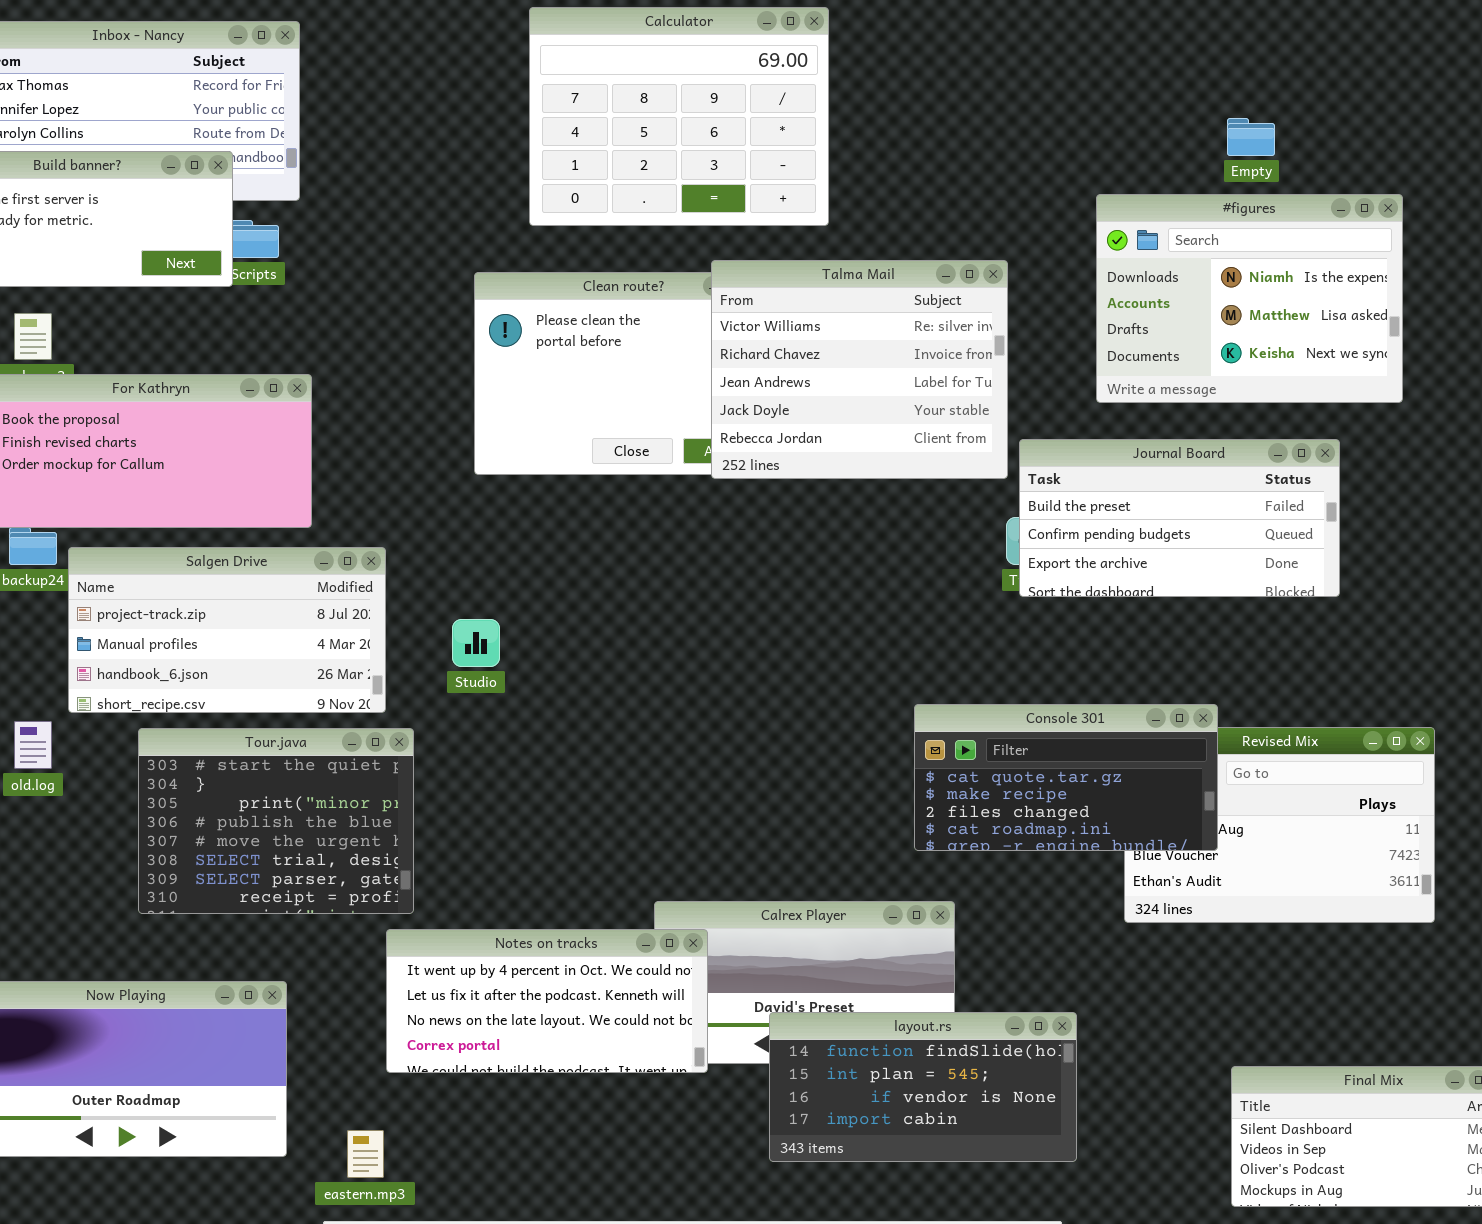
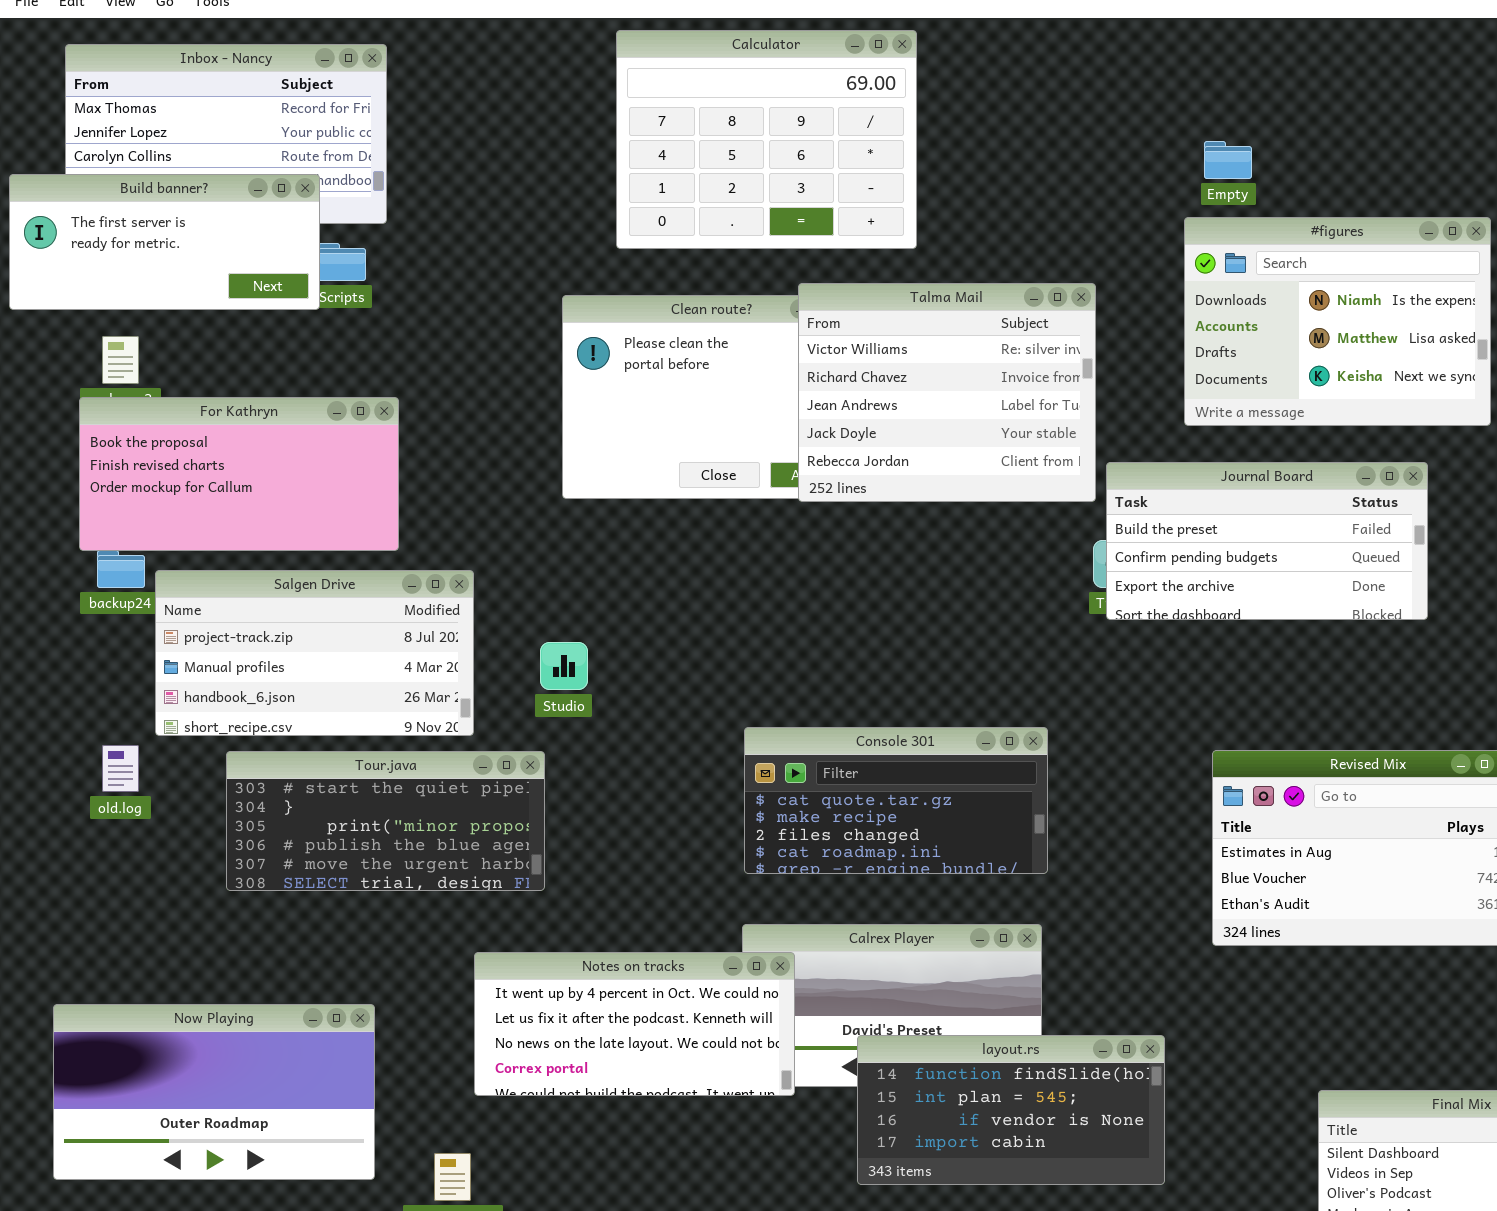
Empty: [1227,118,1275,156] -> [1204,141,1252,179], moved
Console 301: [914,704,1218,851] -> [744,727,1048,874], moved
Tour.java: [138,728,414,914] -> [226,751,545,891], resized

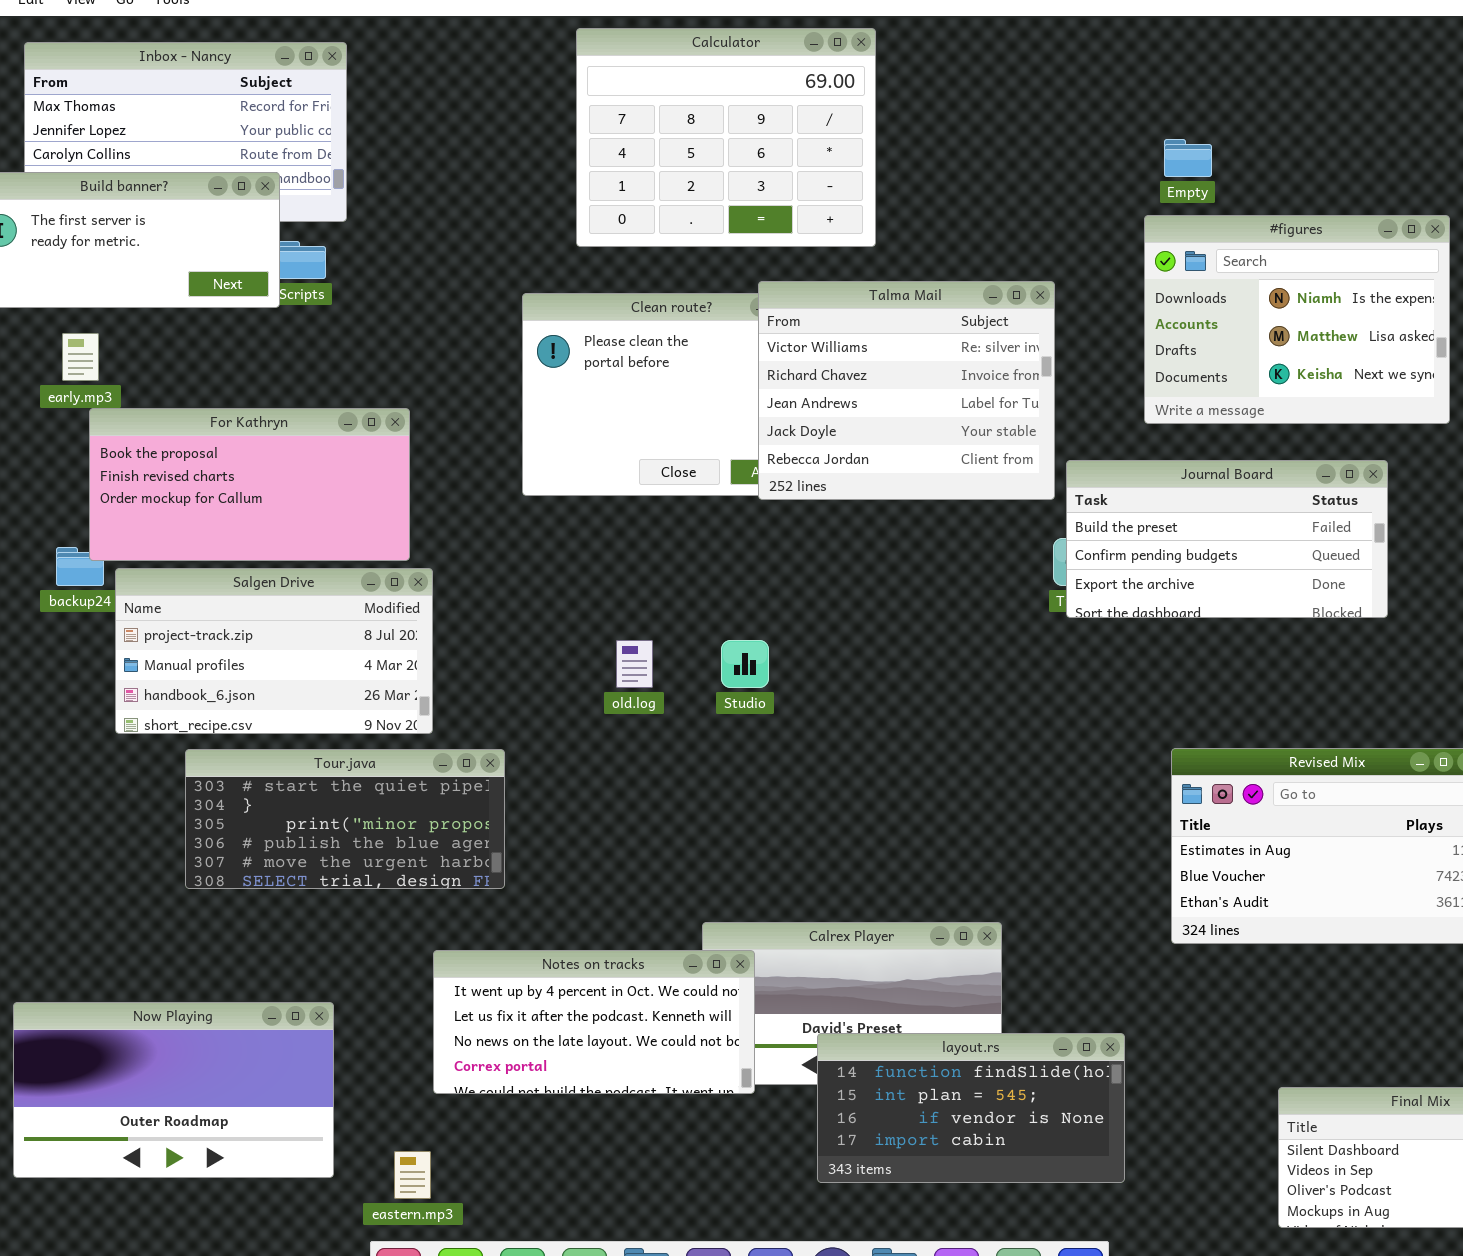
For Kathryn: [79,397,399,551] -> [89,408,410,561], moved
Studio: [540,642,588,690] -> [721,640,769,688], moved
Console 301: [744,727,1048,874] -> none, closed
old.log: [102,745,139,792] -> [616,640,653,688], moved

